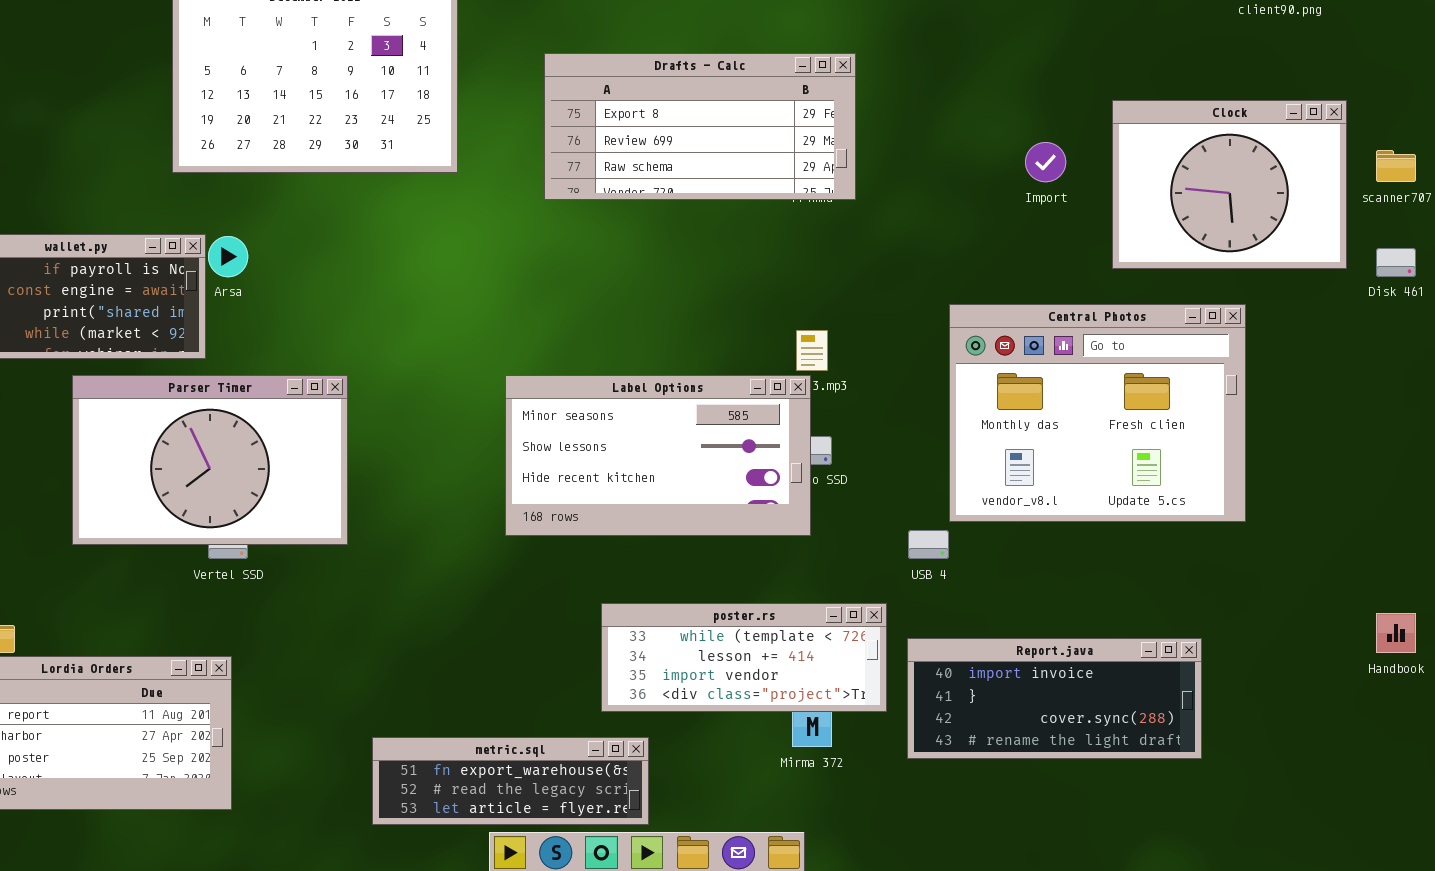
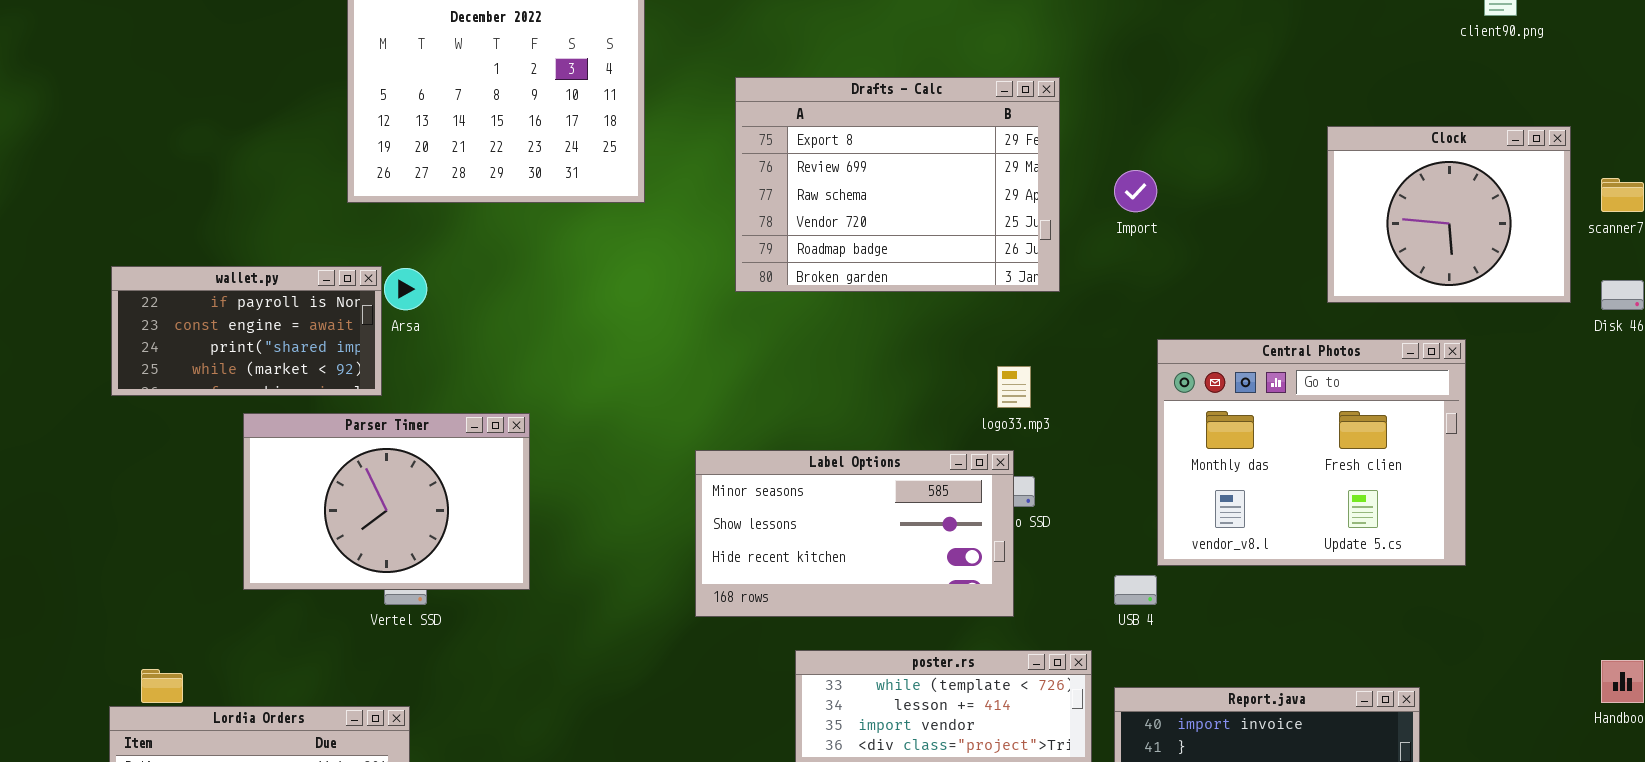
Drafts - Calc: [544,53,856,200] -> [735,77,1060,292], resized
Import: [1025,142,1066,182] -> [1114,170,1157,212], moved
Label Options: [505,375,811,536] -> [695,450,1014,617], moved

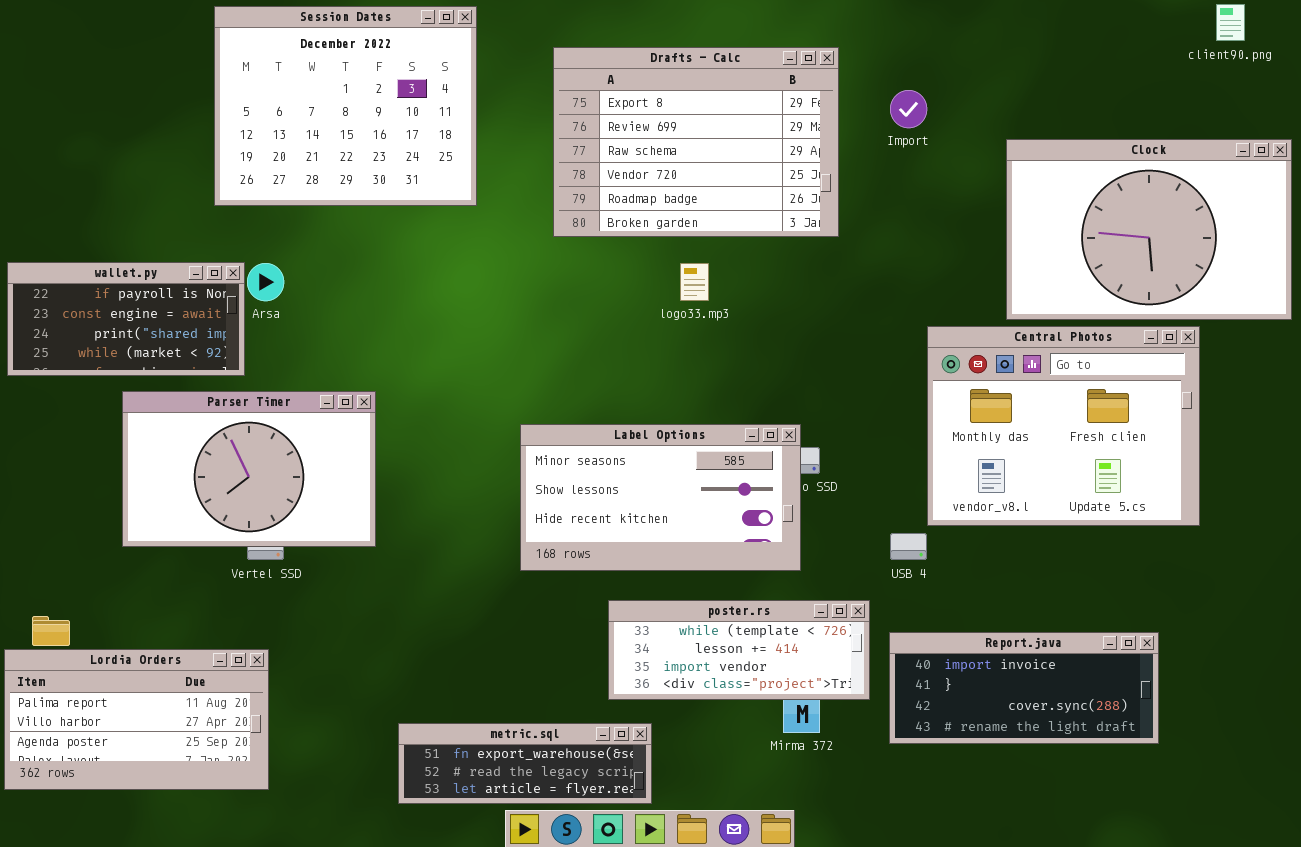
Drafts - Calc: [735,77,1060,292] -> [553,47,839,237], moved
Clock: [1327,126,1571,303] -> [1006,139,1292,320], resized
Import: [1114,170,1157,212] -> [890,90,927,128], moved
logo33.mp3: [997,366,1031,408] -> [680,263,709,301], moved

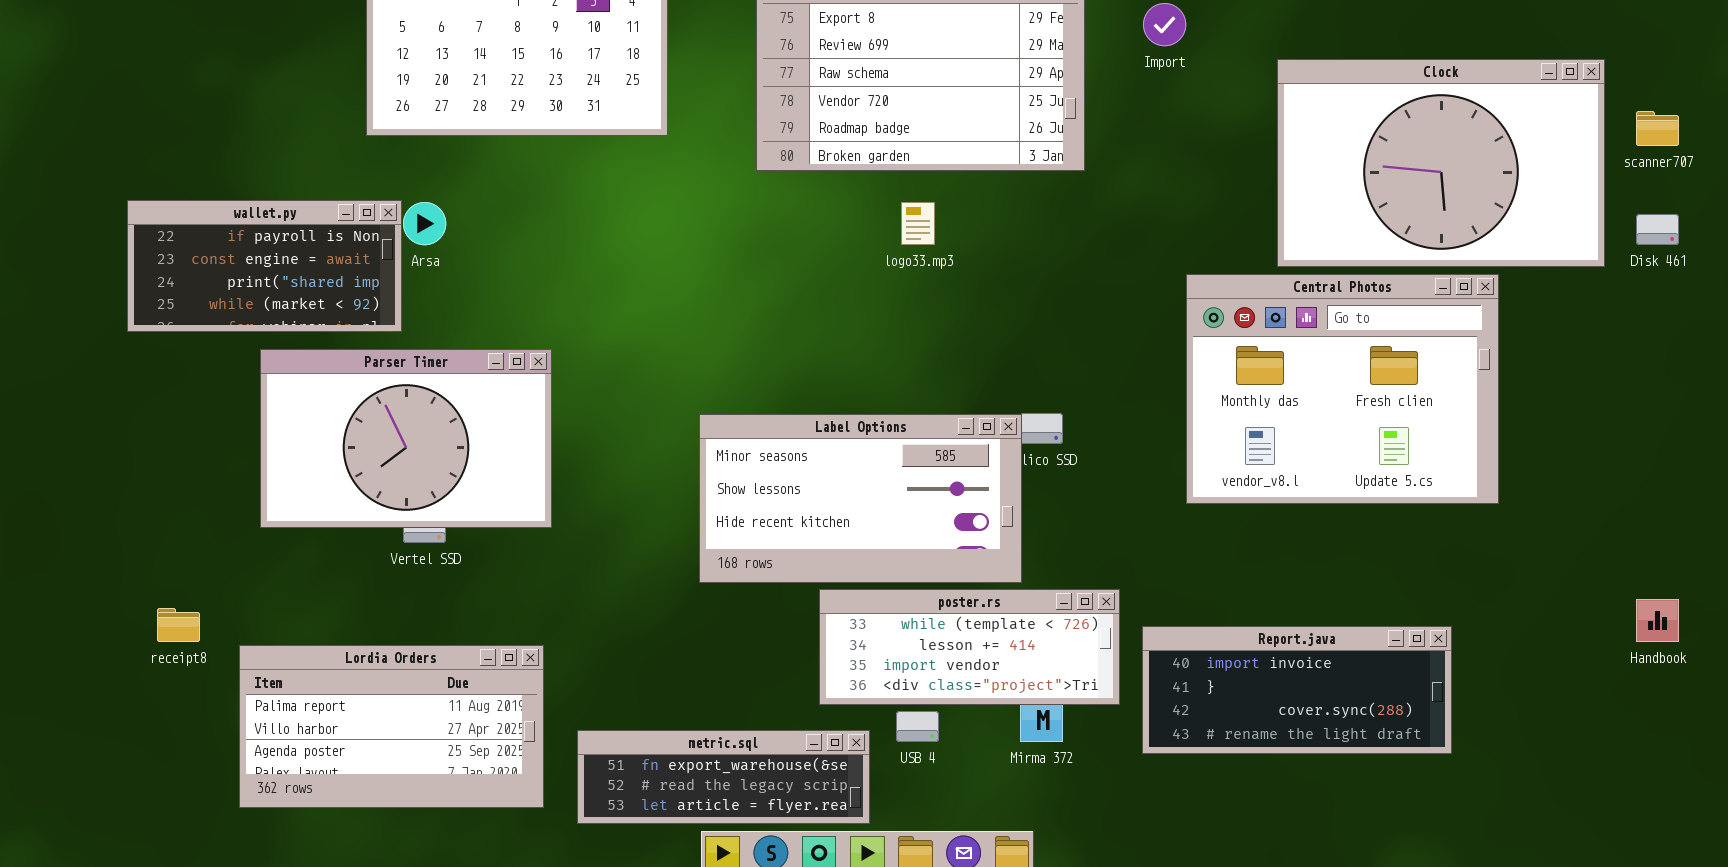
Label Options: [520,424,801,571] -> [699,414,1022,583], moved
USB 4: [890,533,927,560] -> [896,711,939,742], moved
Lordia Orders: [4,649,269,790] -> [239,645,544,808], moved

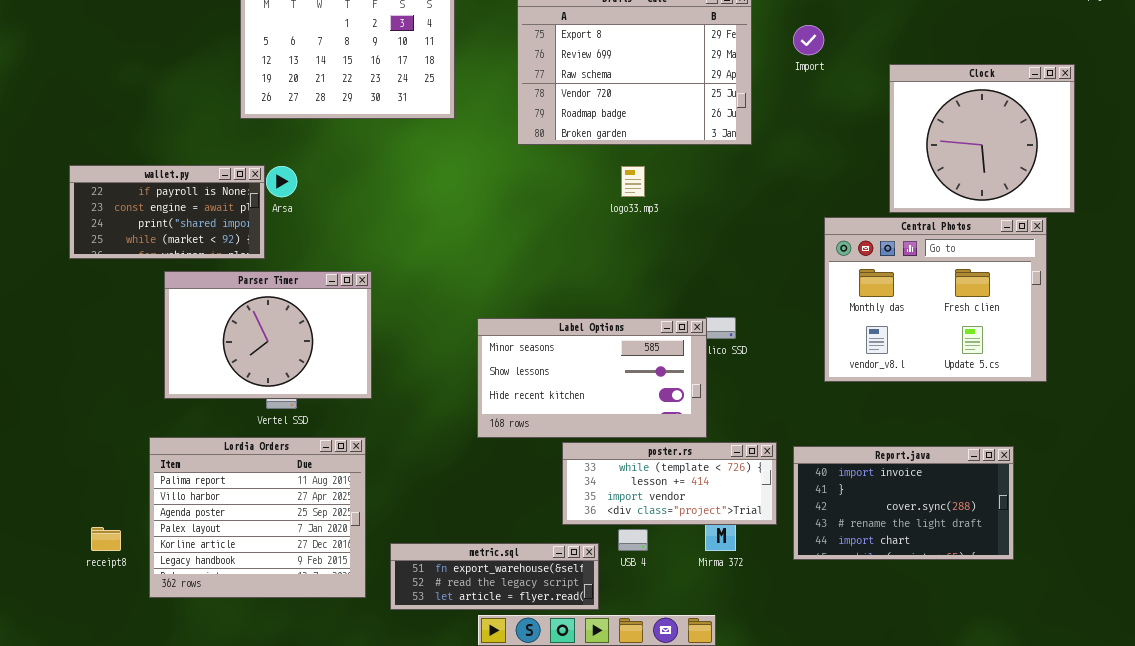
Clock: [1277,59,1605,267] -> [889,64,1075,213], resized
receipt8: [157,608,200,642] -> [91,527,121,551], moved
Report.java: [1142,626,1452,754] -> [793,446,1014,560], resized
Lordia Orders: [239,645,544,808] -> [149,437,366,598], resized

